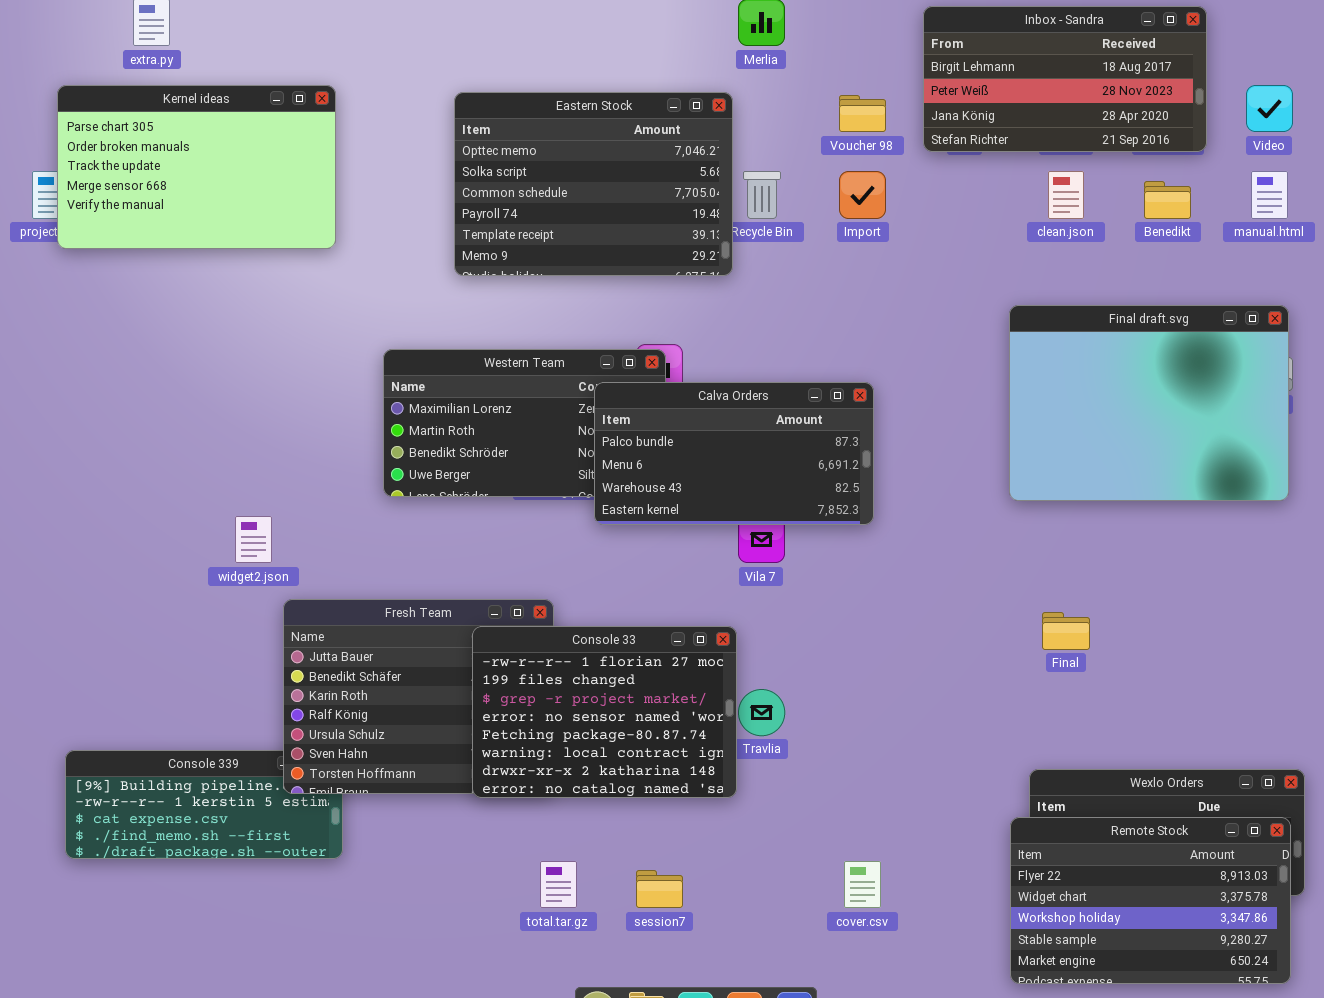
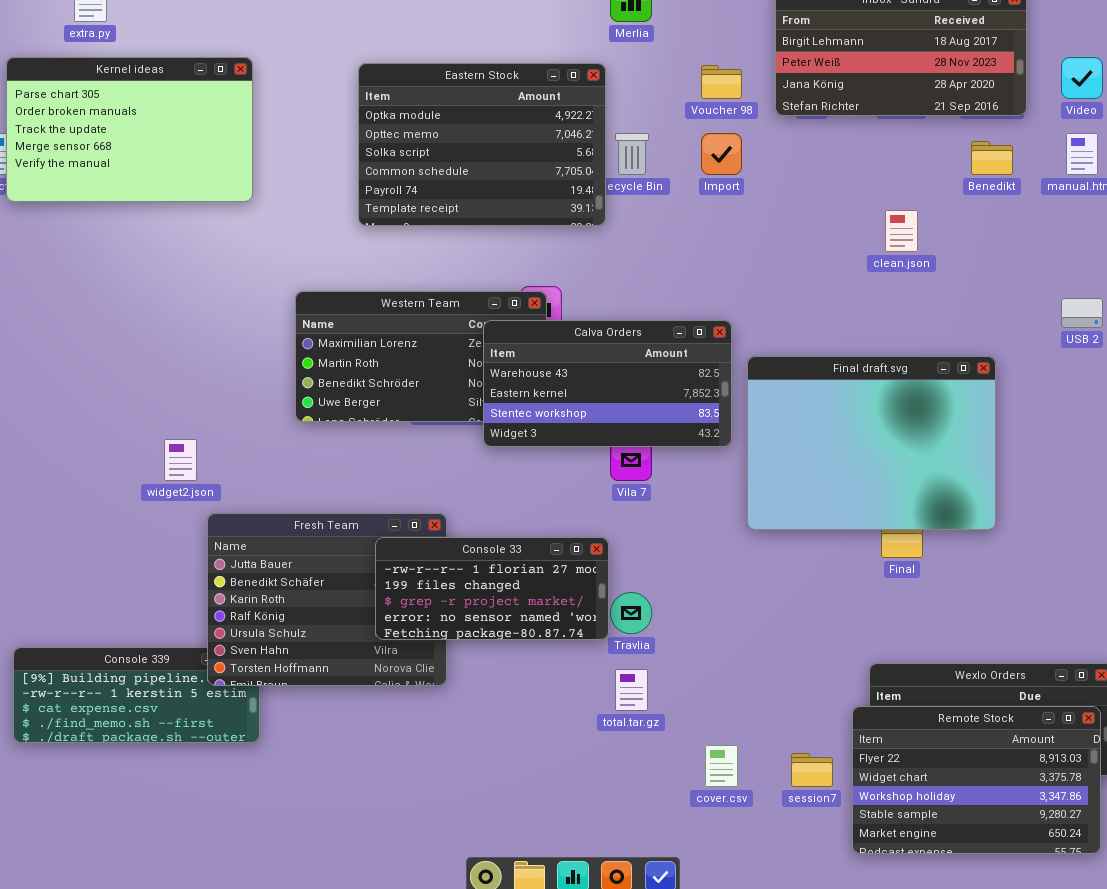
Eastern Stock: [454,92,733,276] -> [358,63,606,226], scrolled up 1 row
clean.json: [1048,171,1084,219] -> [885,210,918,252], moved
Final draft.svg: [1009,305,1289,501] -> [747,356,996,530], moved
Calva Orders: [594,382,874,525] -> [483,320,732,447], scrolled down 2 rows
Console 33: [472,626,737,798] -> [375,537,609,640], resized
total.tar.gz: [540,861,577,908] -> [615,669,648,711], moved
session7: [636,870,683,908] -> [791,753,833,787], moved

